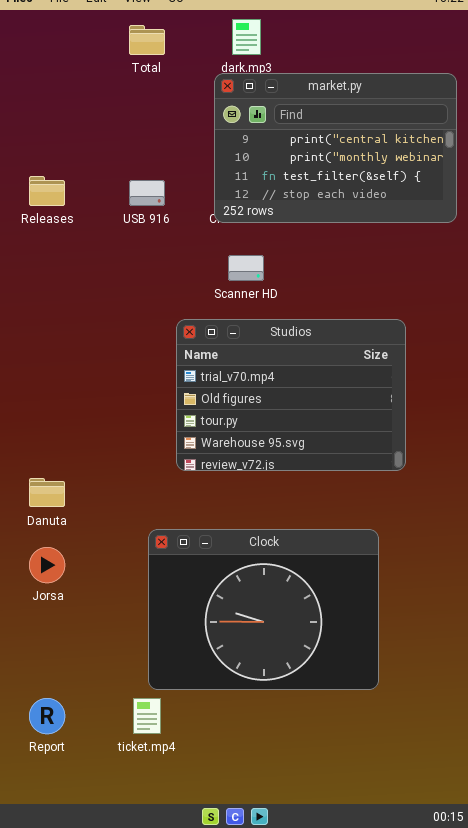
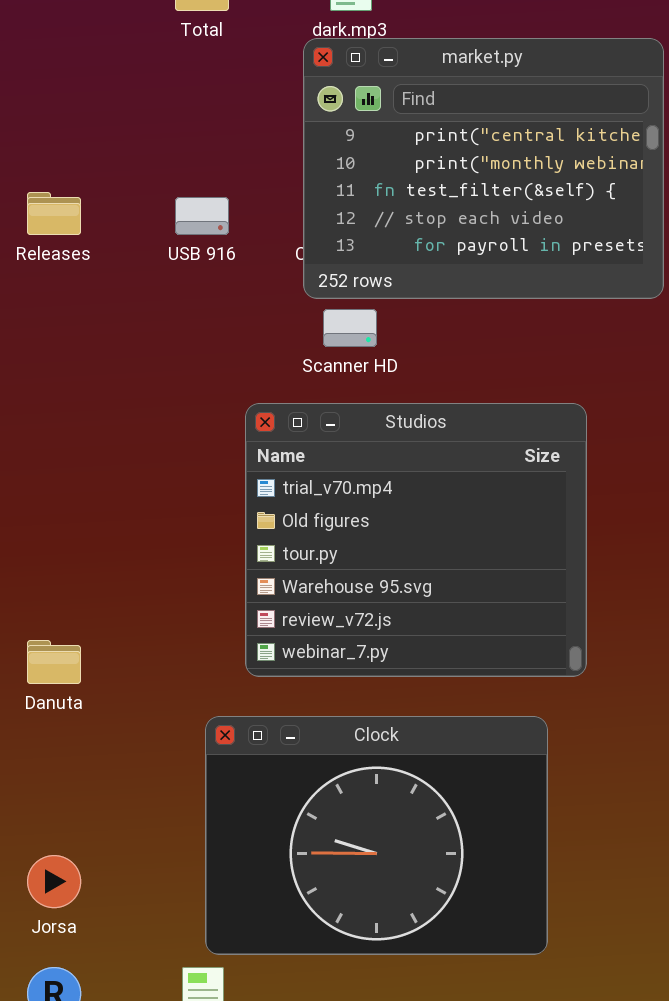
market.py: [214,73,457,223] -> [303,38,664,299], resized
Studios: [176,319,406,471] -> [245,403,587,677], resized
Jorsa: [29,547,65,583] -> [27,855,81,908], moved

